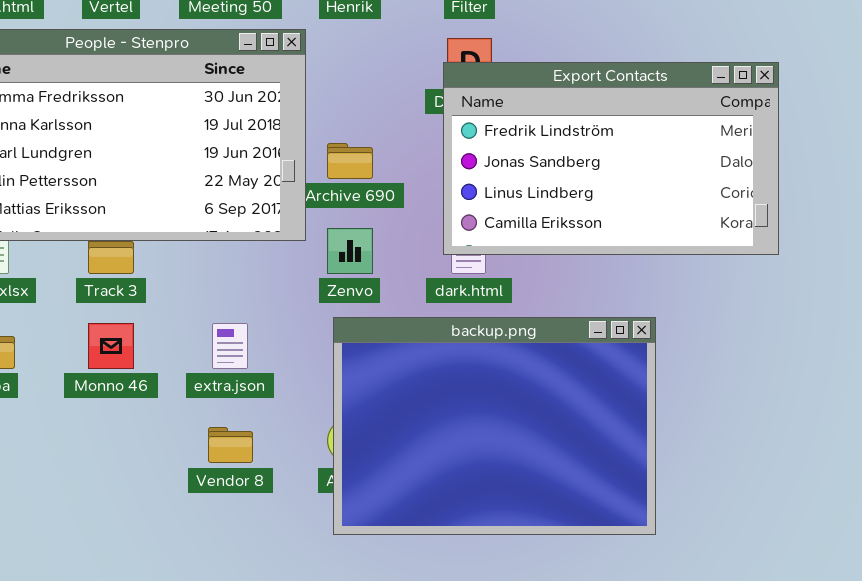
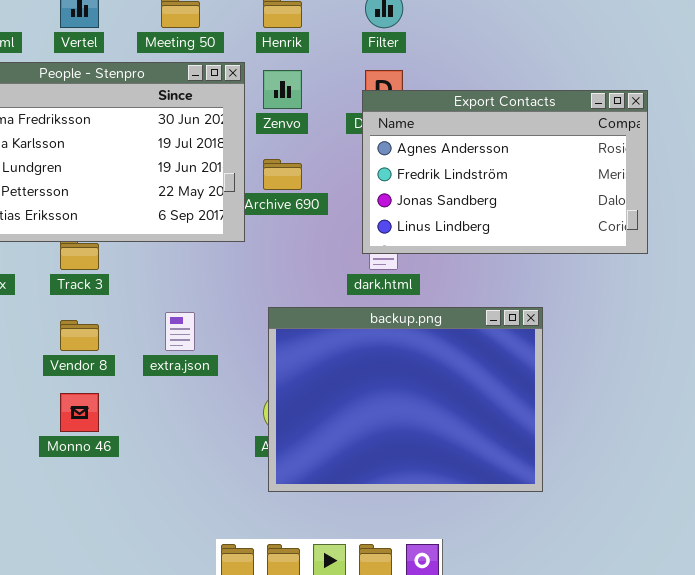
Export Contacts: [443,62,779,255] -> [362,90,648,254], scrolled up 1 row
Zenvo: [327,228,373,274] -> [263,70,302,109], moved
Monno 46: [88,323,134,369] -> [60,393,99,432], moved
Vendor 8: [208,427,253,463] -> [60,320,99,351], moved

